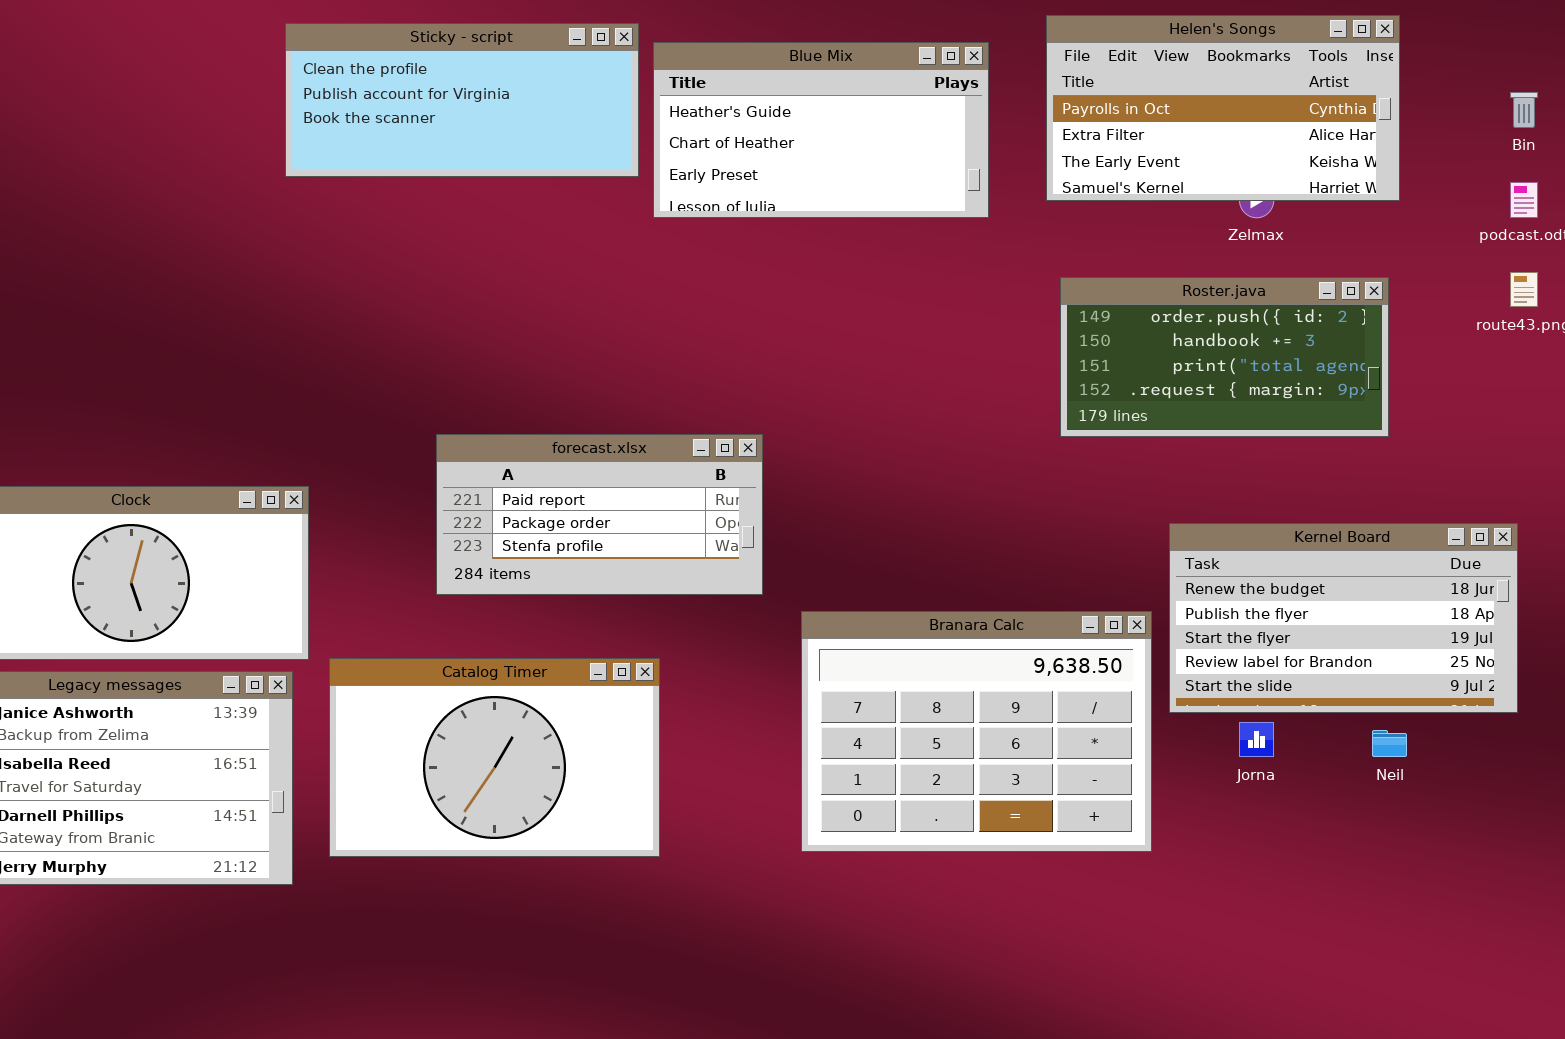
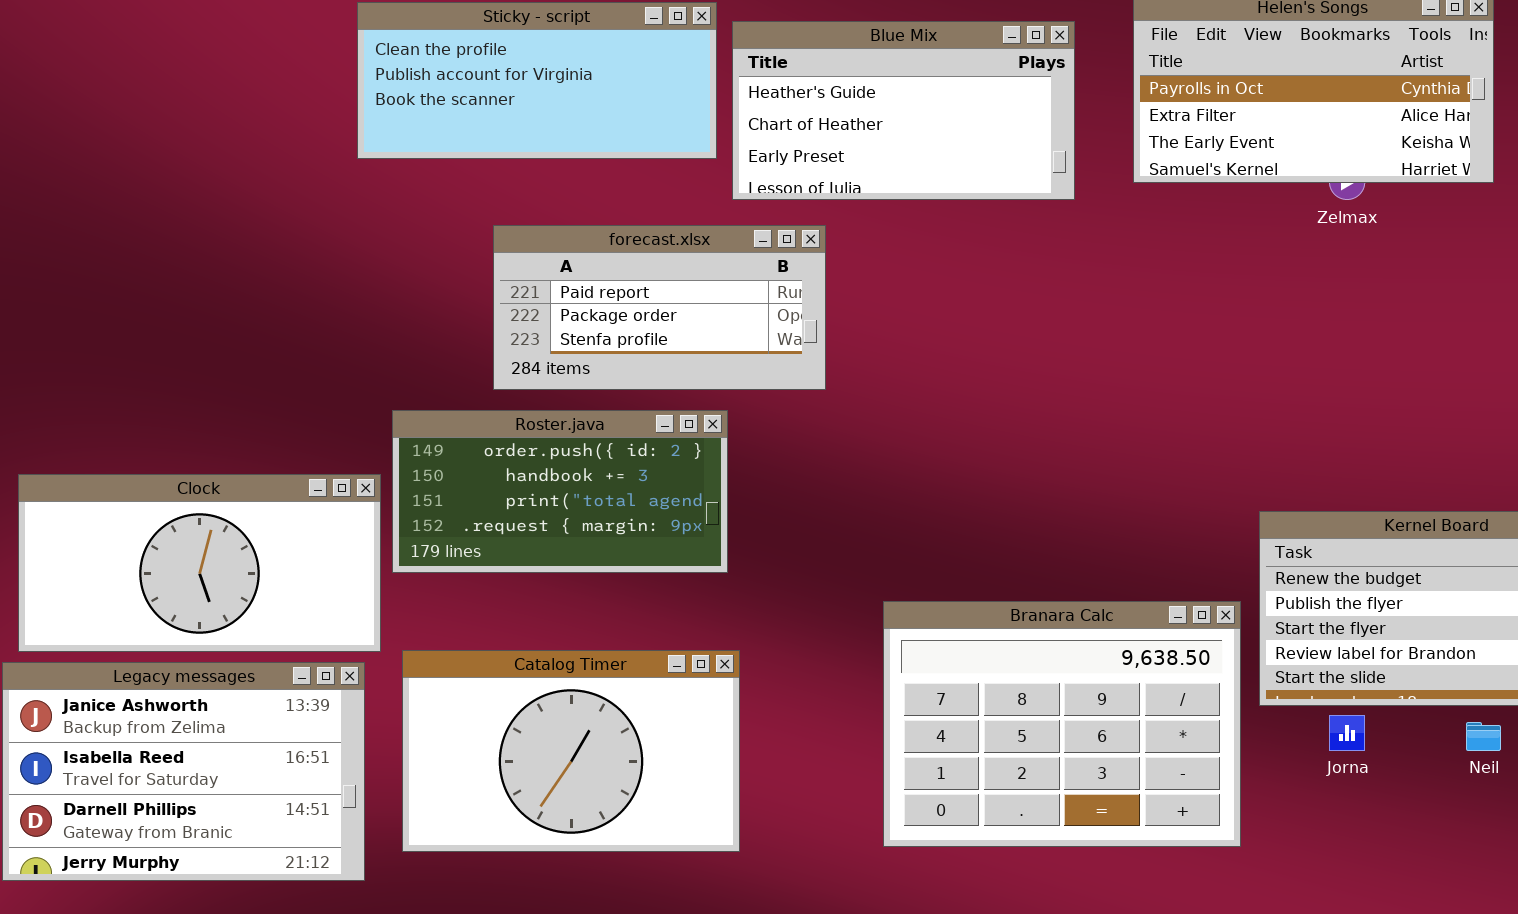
Roster.java: [1060,277,1389,437] -> [392,410,728,573], moved
forecast.xlsx: [436,434,763,595] -> [493,225,826,390], moved

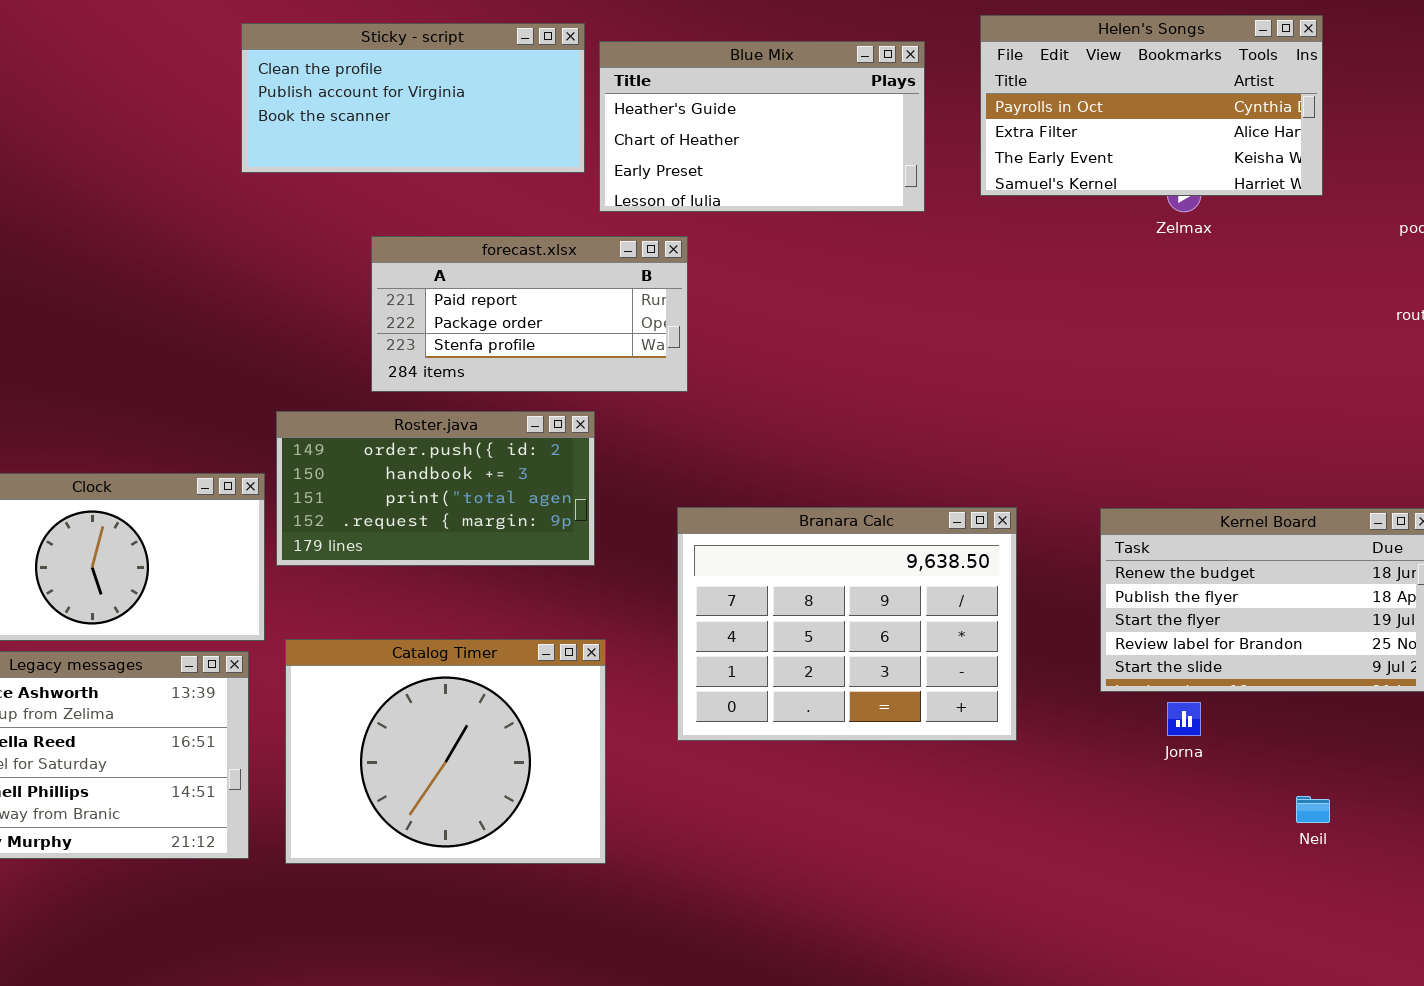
Branara Calc: [883,601,1241,847] -> [677,507,1017,741], moved
Catalog Timer: [402,650,740,852] -> [285,639,606,864], resized
Neil: [1466,722,1501,751] -> [1296,796,1330,823], moved

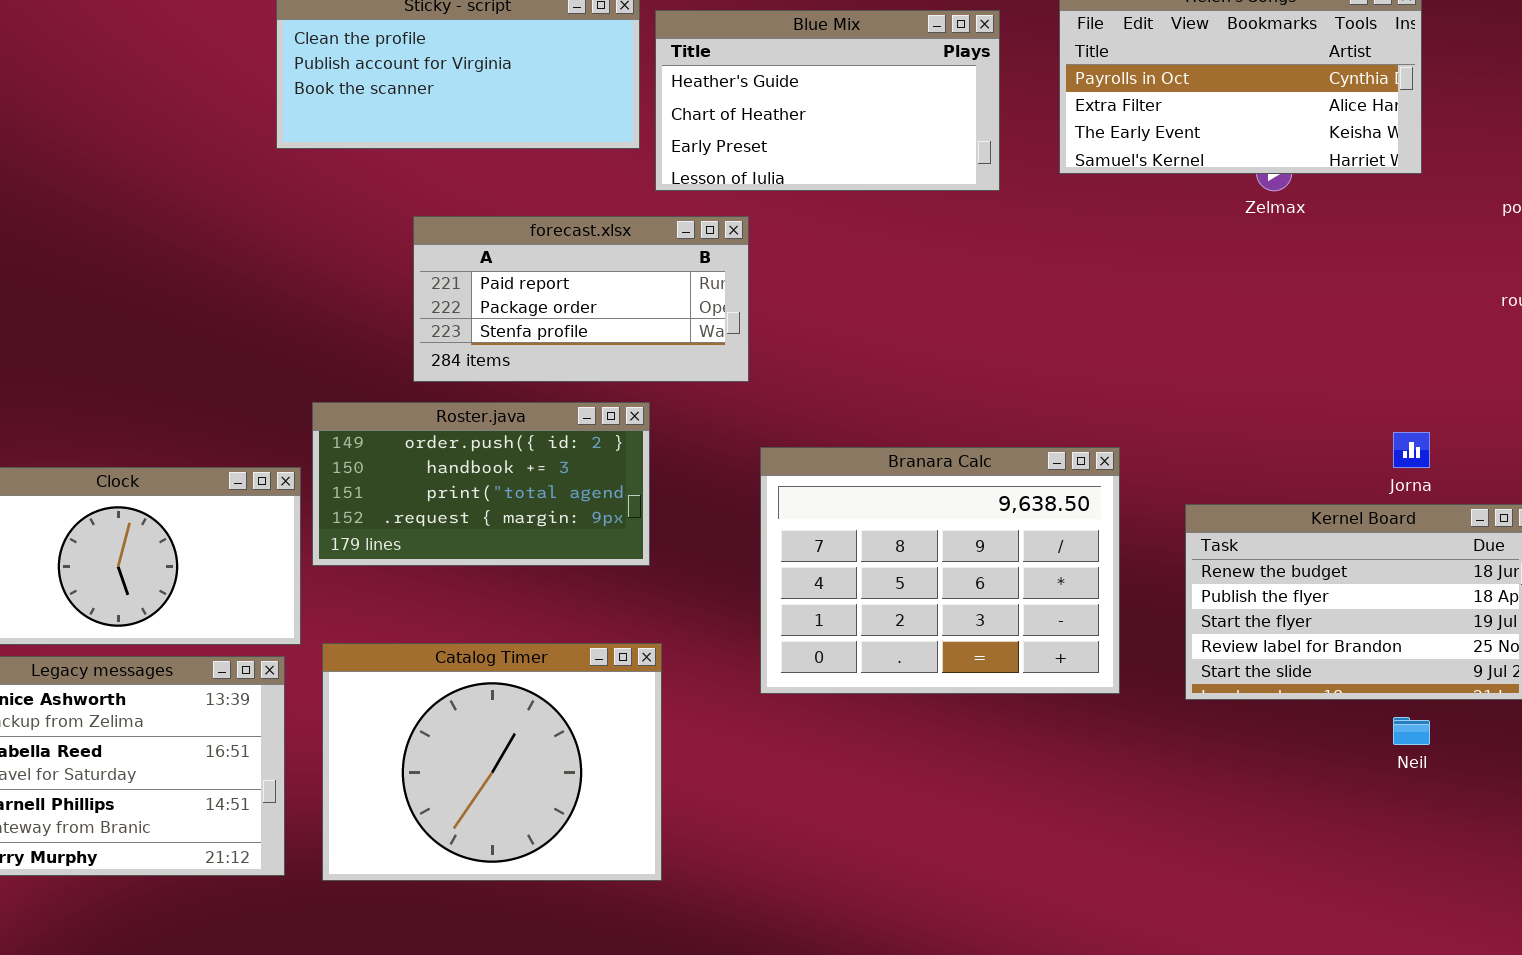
Branara Calc: [677,507,1017,741] -> [760,447,1120,694], moved
Jorna: [1167,702,1201,736] -> [1393,432,1430,468], moved
Neil: [1296,796,1330,823] -> [1393,717,1430,745], moved

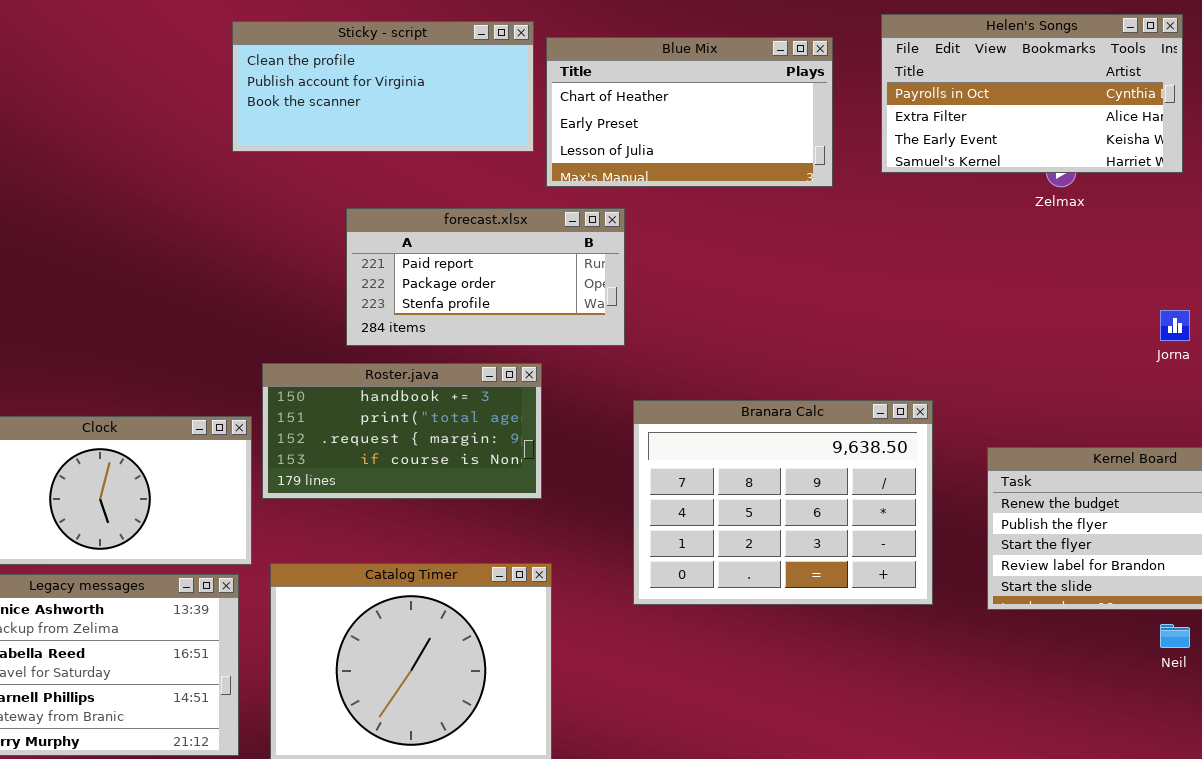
Blue Mix: [655,10,1000,191] -> [546,37,833,187], scrolled down 1 row
Roster.java: [312,402,650,566] -> [262,363,542,499], scrolled down 1 row
Jorna: [1393,432,1430,468] -> [1160,310,1190,341], moved

